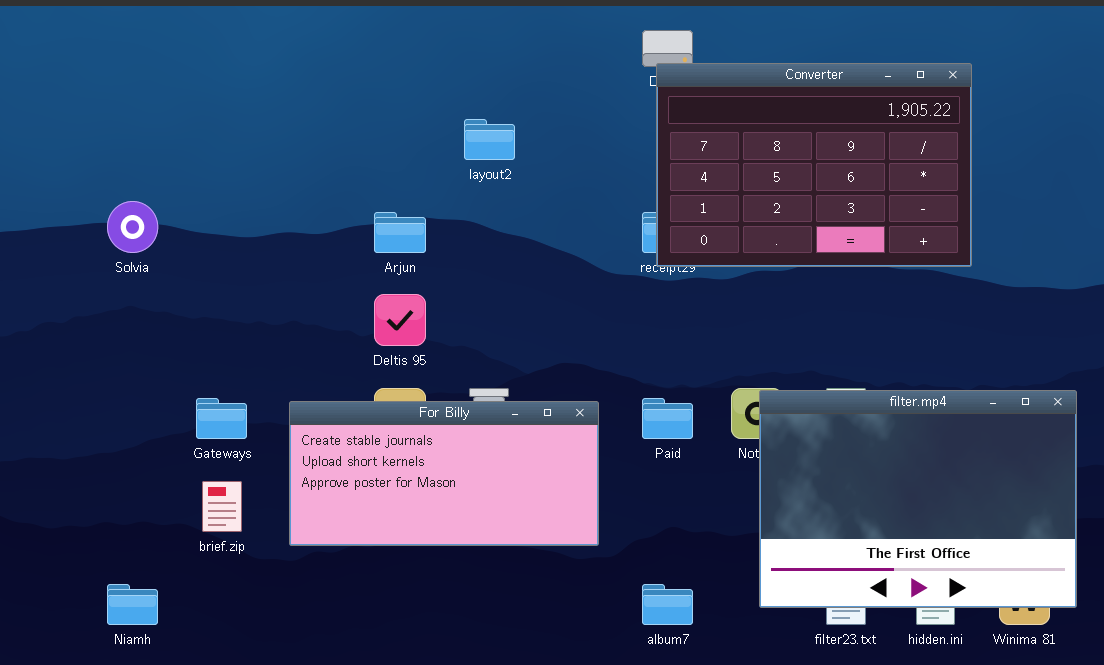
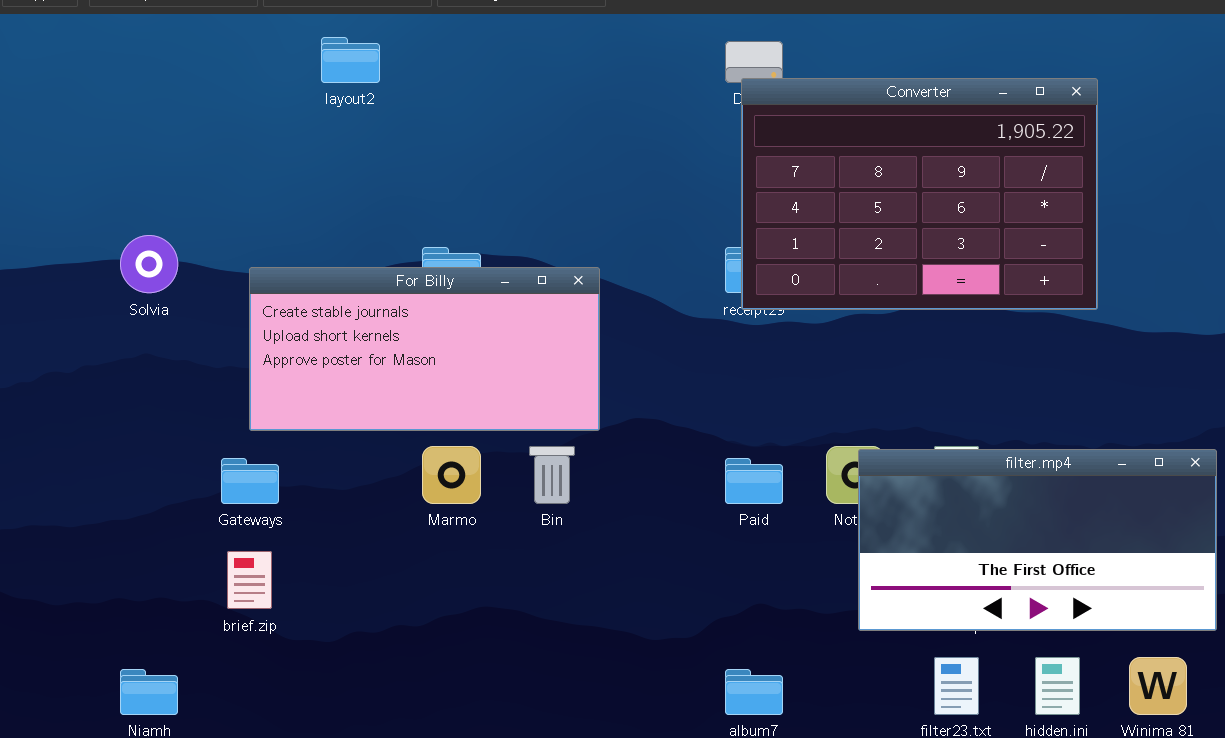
layout2: [464,119,515,160] -> [321,37,380,83], moved
filter.mp4: [759,390,1077,608] -> [858,449,1217,631], resized
For Billy: [289,401,599,546] -> [249,267,600,431], moved

